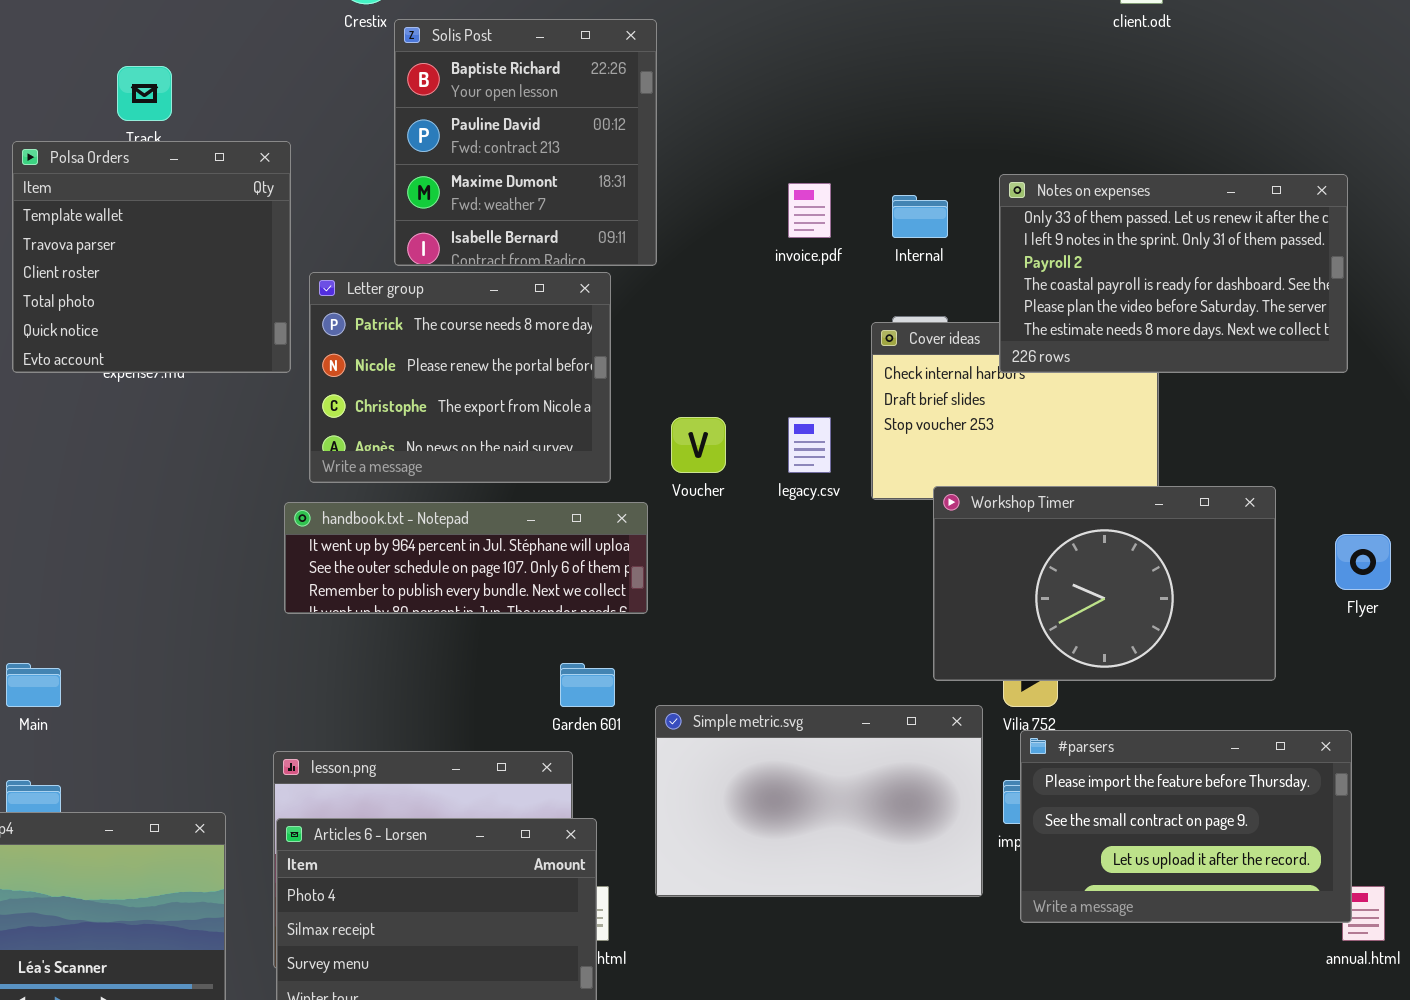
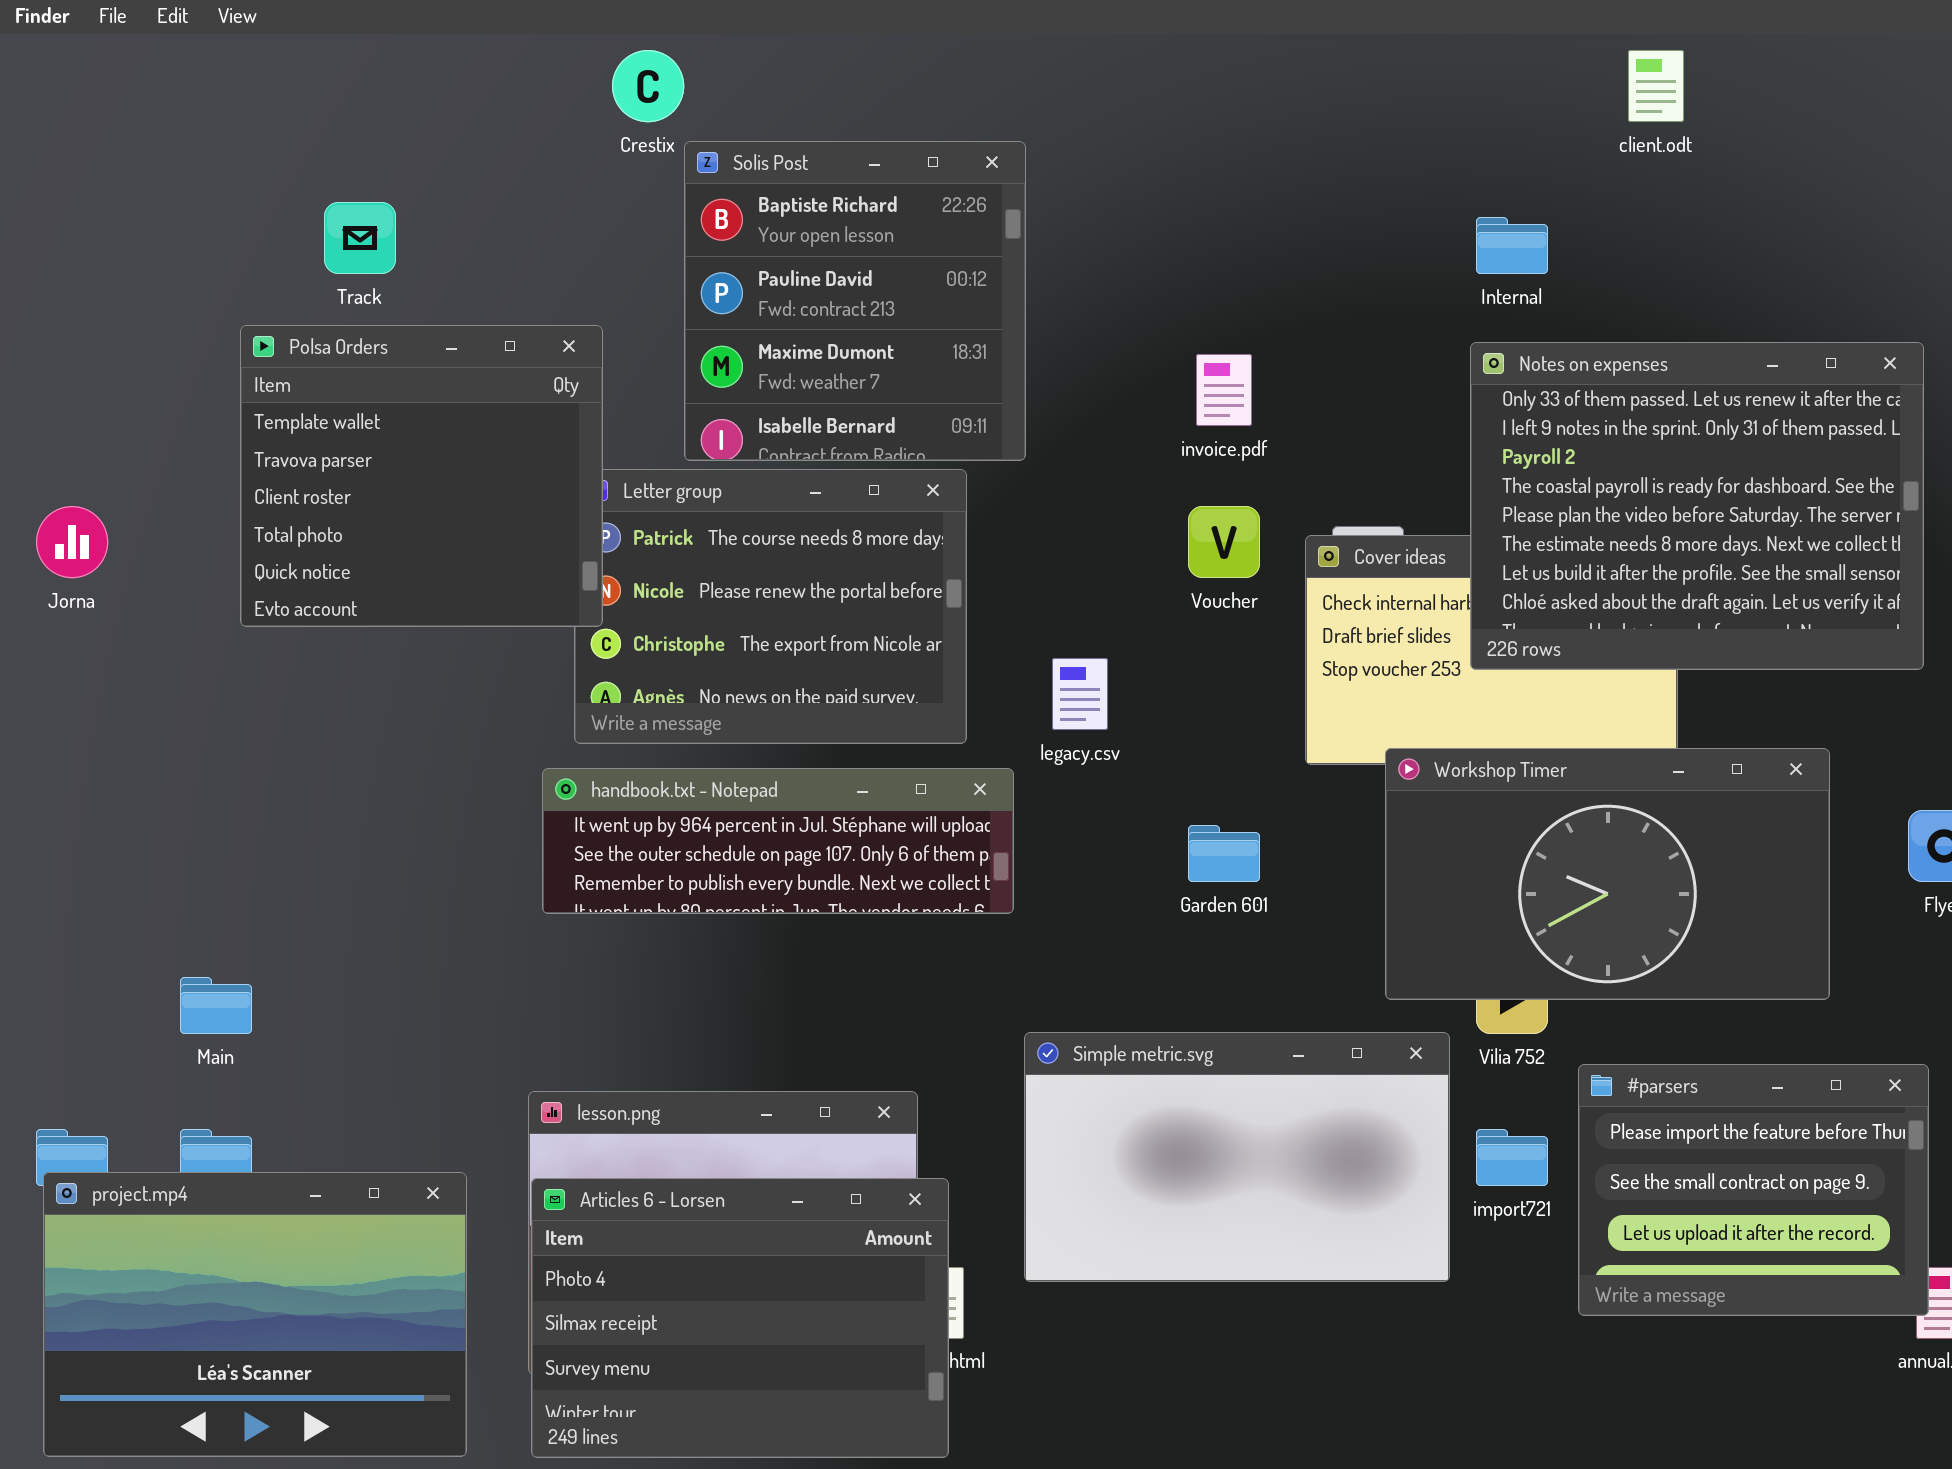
Polsa Orders: [12,141,291,373] -> [240,325,603,627], moved
Notes on expenses: [999,174,1348,373] -> [1470,342,1924,670], resized
Internal: [892,195,948,238] -> [1476,217,1548,274], moved
Voucher: [671,417,726,473] -> [1188,506,1260,578], moved
legacy.csv: [788,417,831,473] -> [1052,658,1108,730], moved
Garden 601: [560,663,615,707] -> [1188,825,1260,882], moved
#parsers: [1020,730,1352,923] -> [1578,1064,1929,1316], resized

